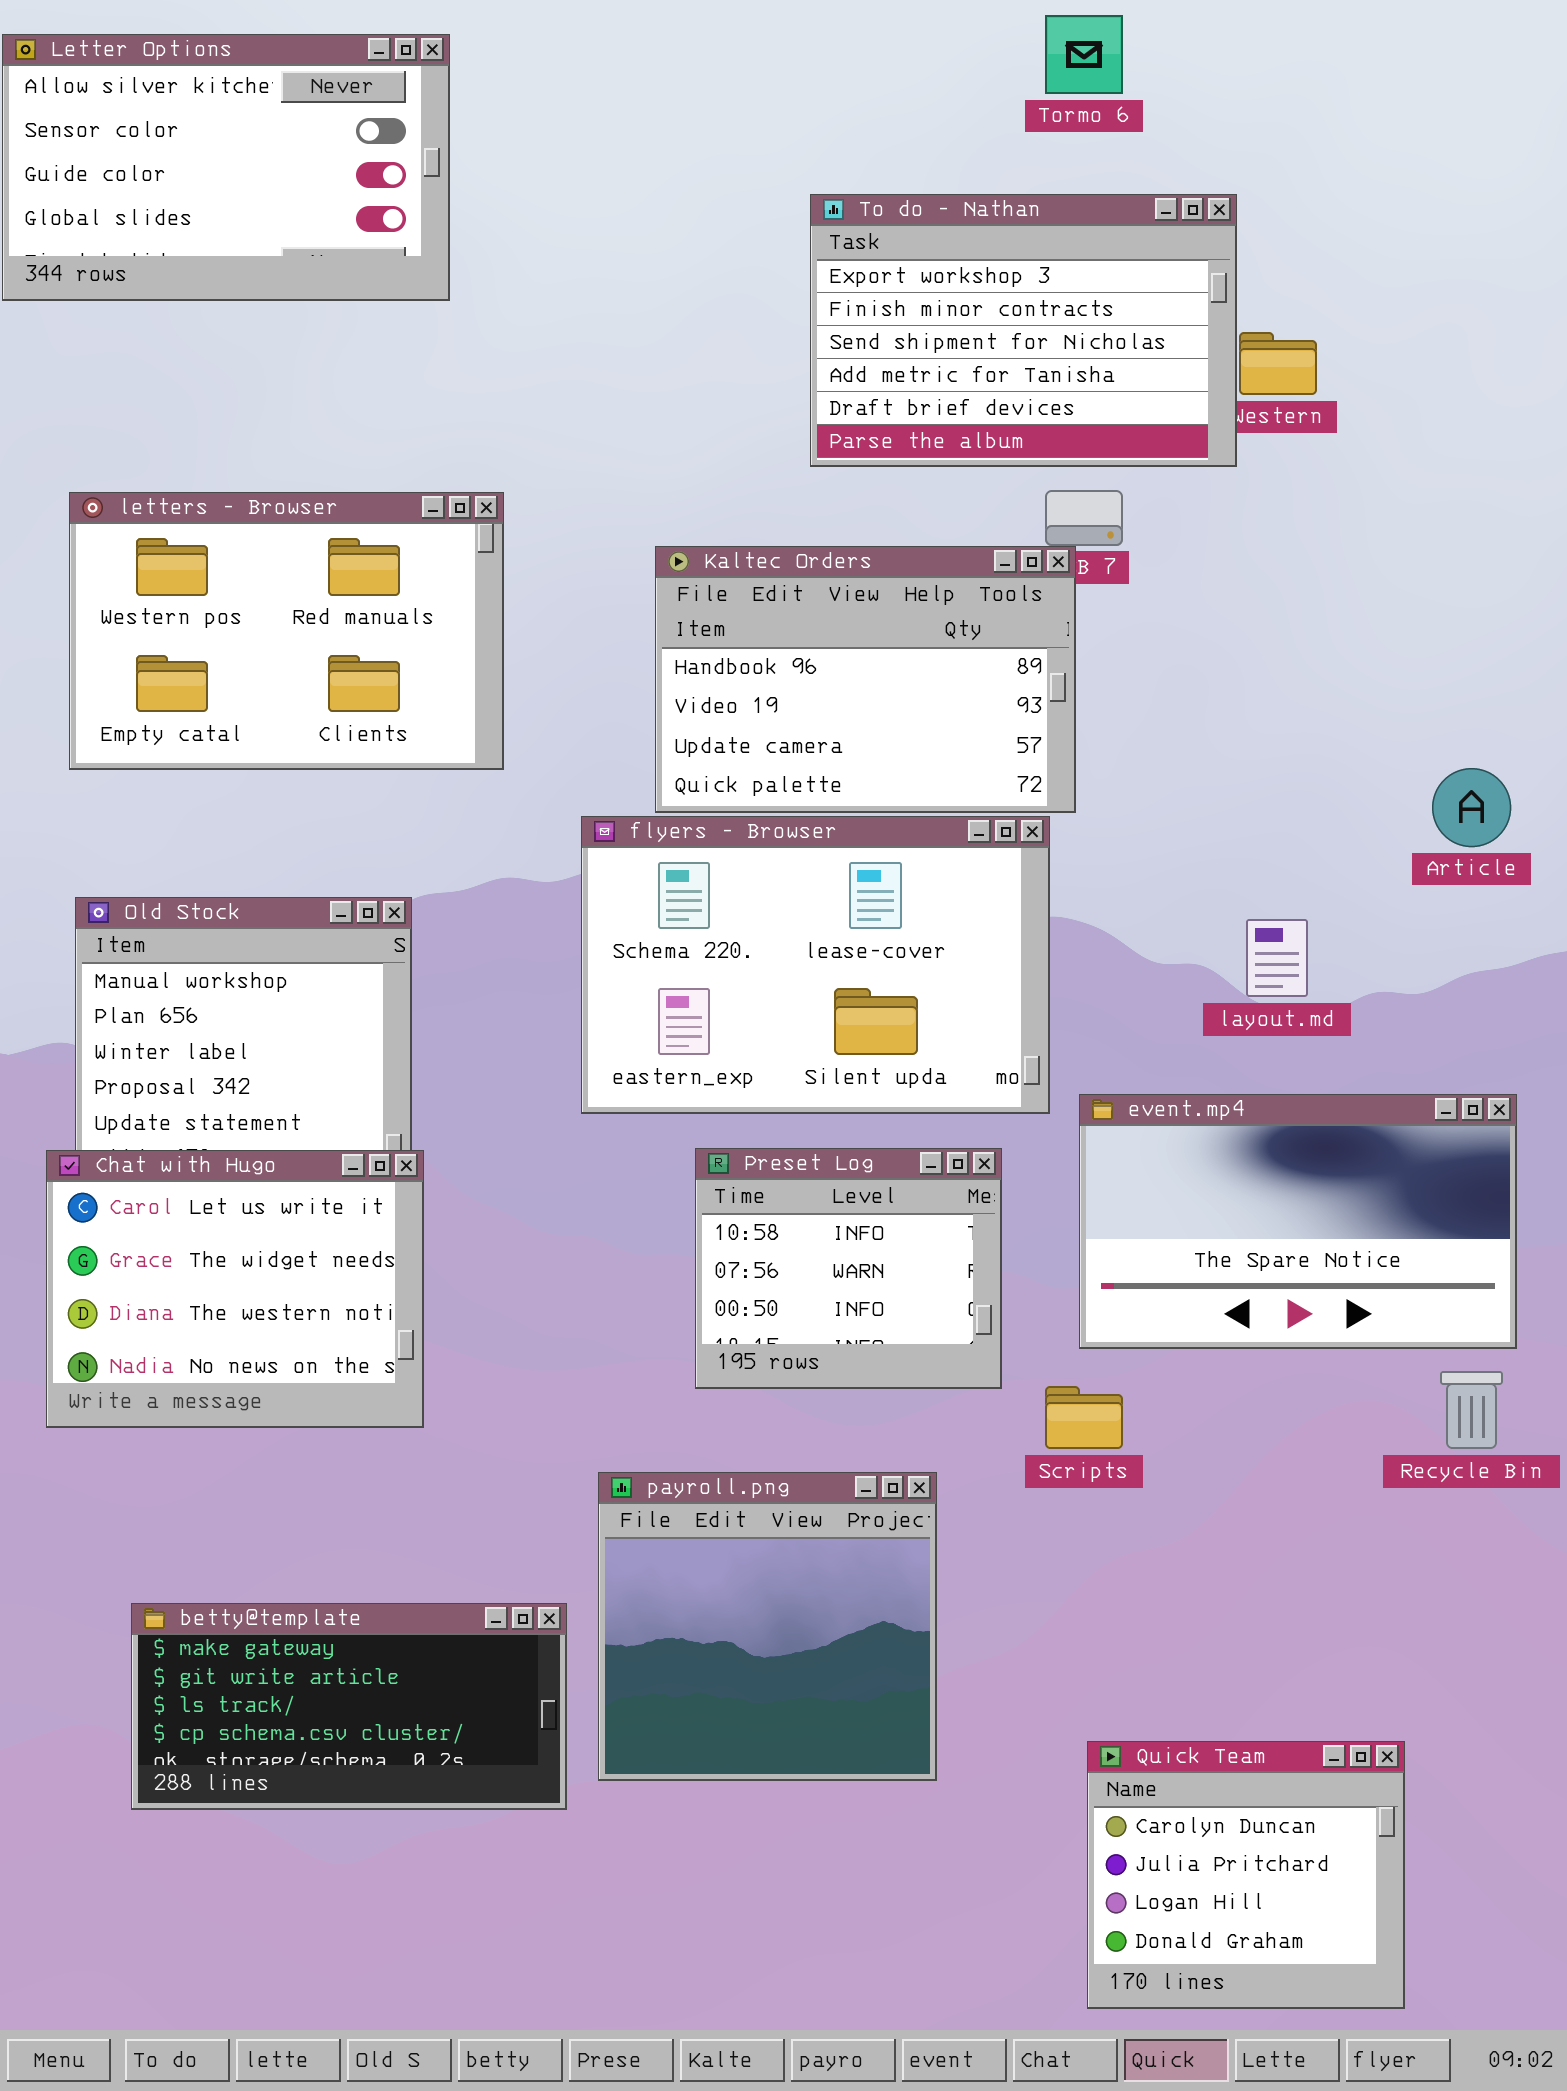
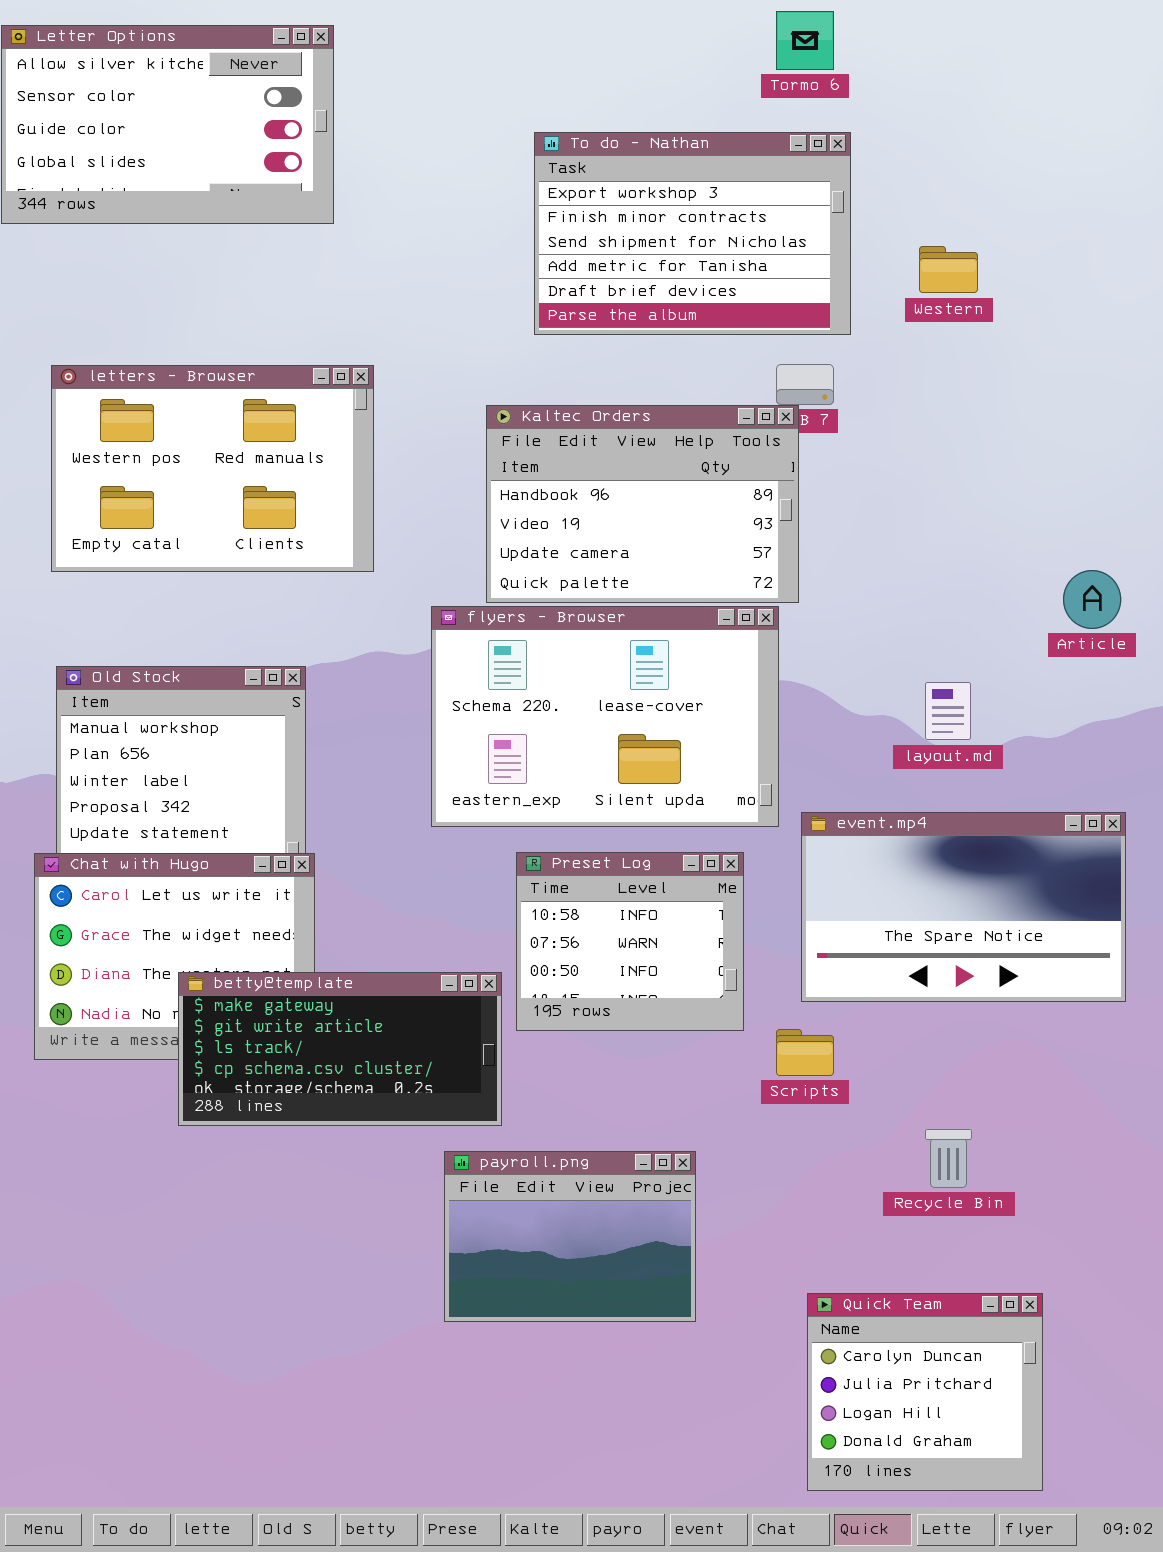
To do - Nathan: [810,194,1237,467] -> [534,132,851,335], moved
Recycle Bin: [1440,1371,1503,1449] -> [925,1129,972,1188], moved
payroll.png: [598,1472,937,1781] -> [444,1151,696,1322], resized
betty@template: [131,1603,567,1810] -> [178,972,502,1126], moved

